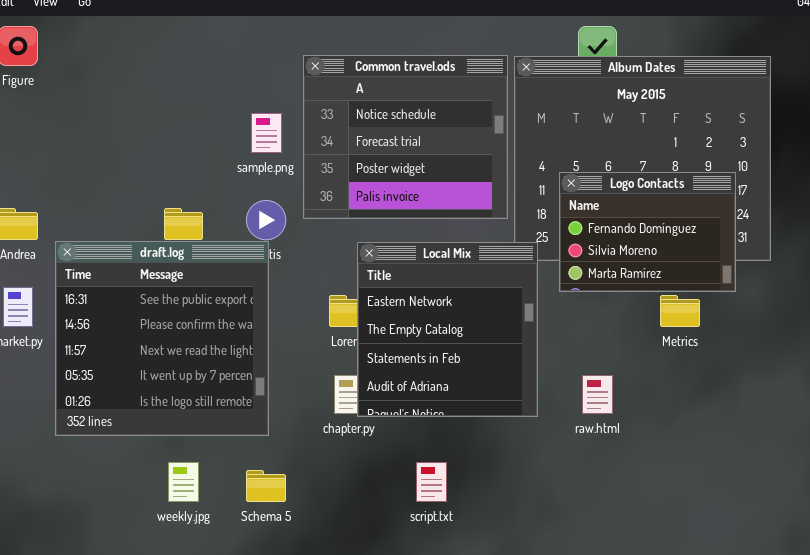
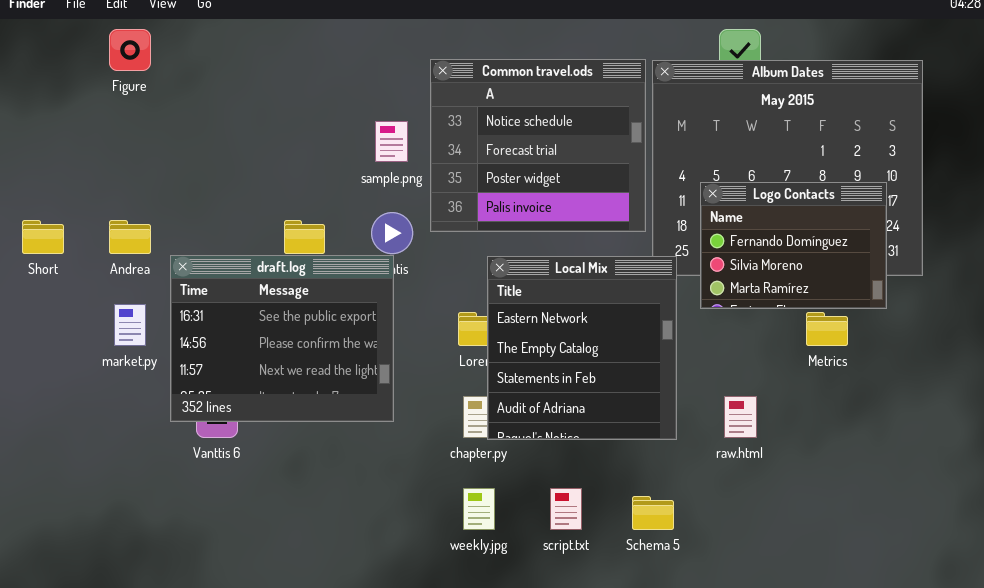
draft.log: [55,241,269,436] -> [170,255,394,422], resized
weekly.jpg: [168,462,199,502] -> [463,488,495,530], moved
Schema 5: [246,470,286,502] -> [632,496,674,530], moved

